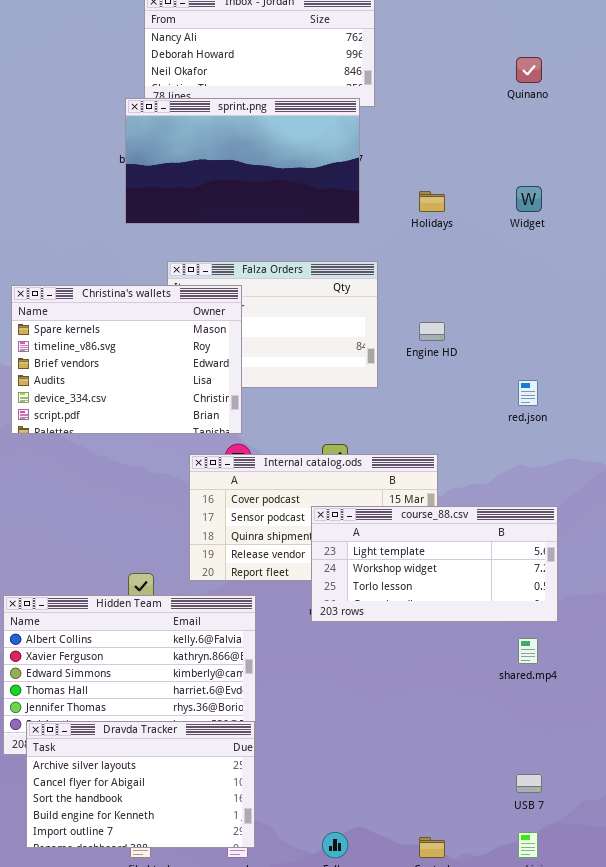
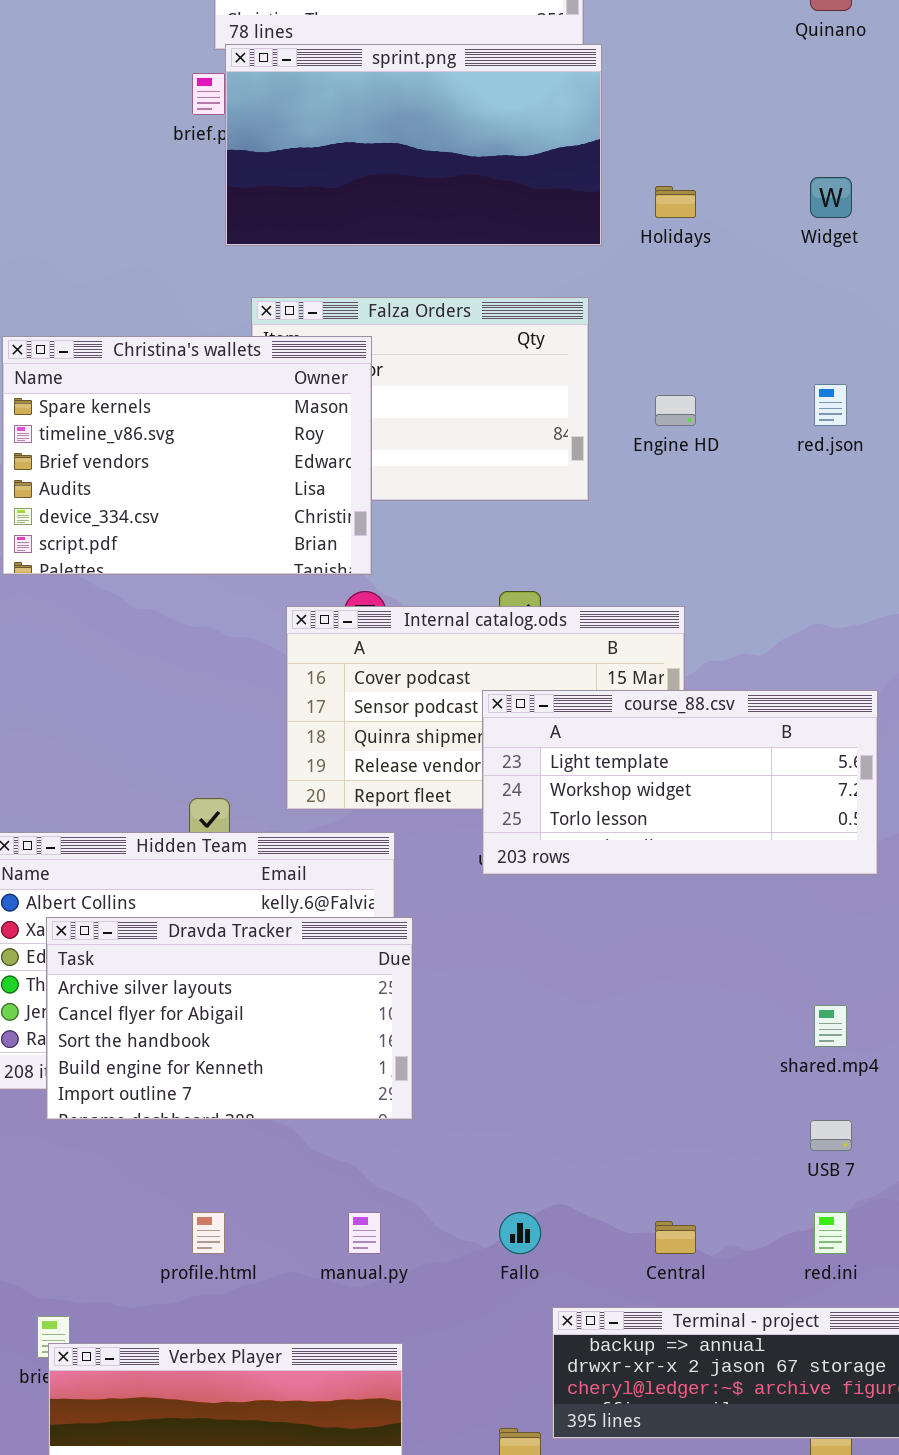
sprint.png: [125,98,360,224] -> [225,44,602,246], moved
red.json: [518,380,538,406] -> [814,384,847,426], moved
shared.mp4: [518,638,538,664] -> [814,1005,847,1047], moved
Dravda Tracker: [26,721,255,848] -> [46,917,413,1120], moved

